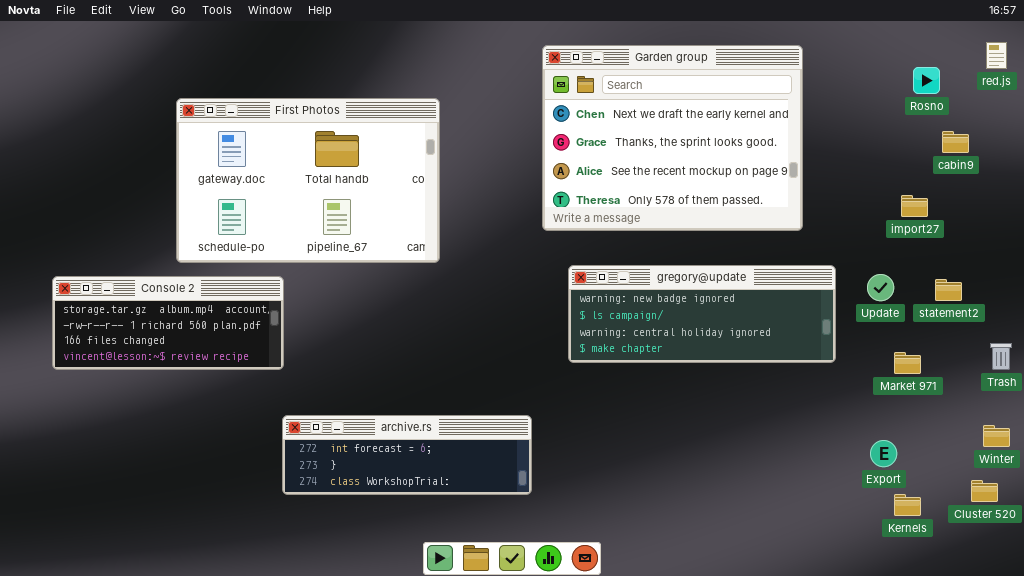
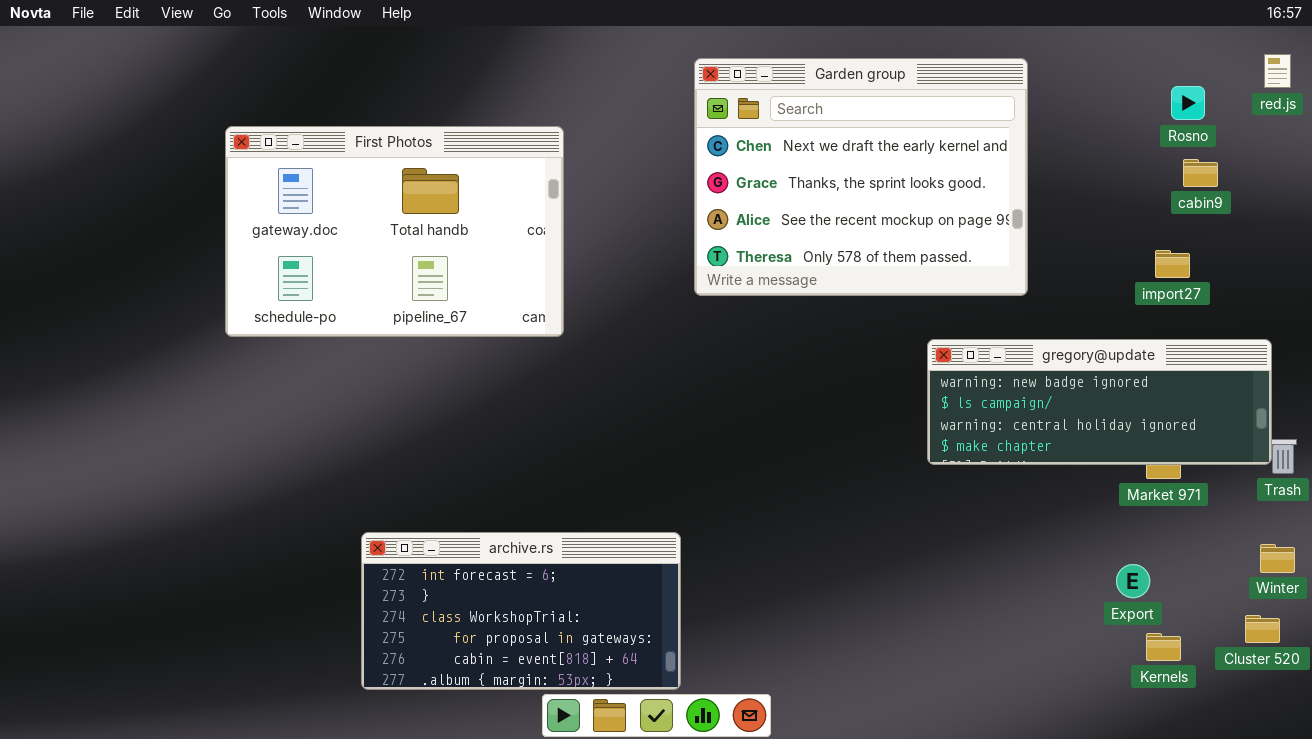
cabin9: [942,131,969,153] -> [1183,159,1218,187], moved
gregory@update: [568,265,836,363] -> [927,339,1272,465], moved
Console 2: [52,276,284,370] -> none, closed
archive.rs: [282,415,532,495] -> [361,532,681,690], resized

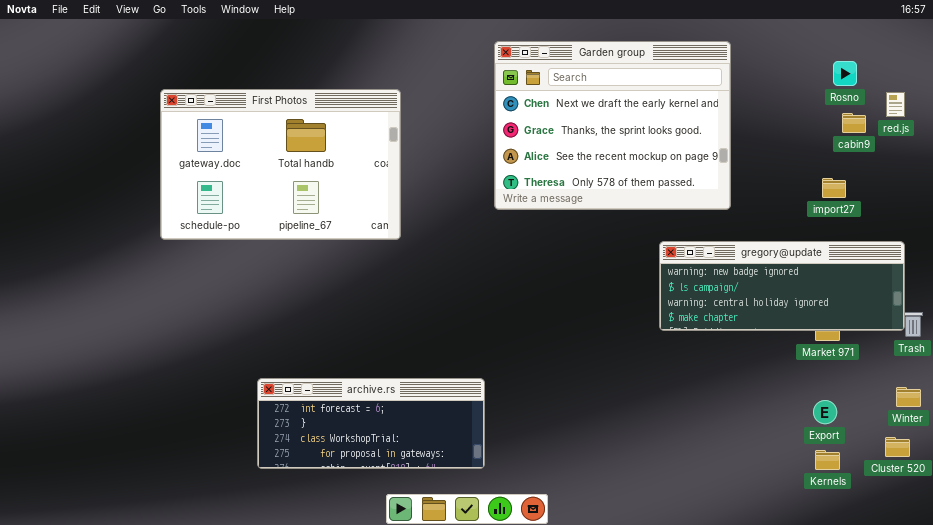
red.js: [1264,54,1291,88] -> [886,92,905,117], moved
archive.rs: [361,532,681,690] -> [257,378,485,469], resized
Export: [1116,564,1150,598] -> [813,400,837,424], moved

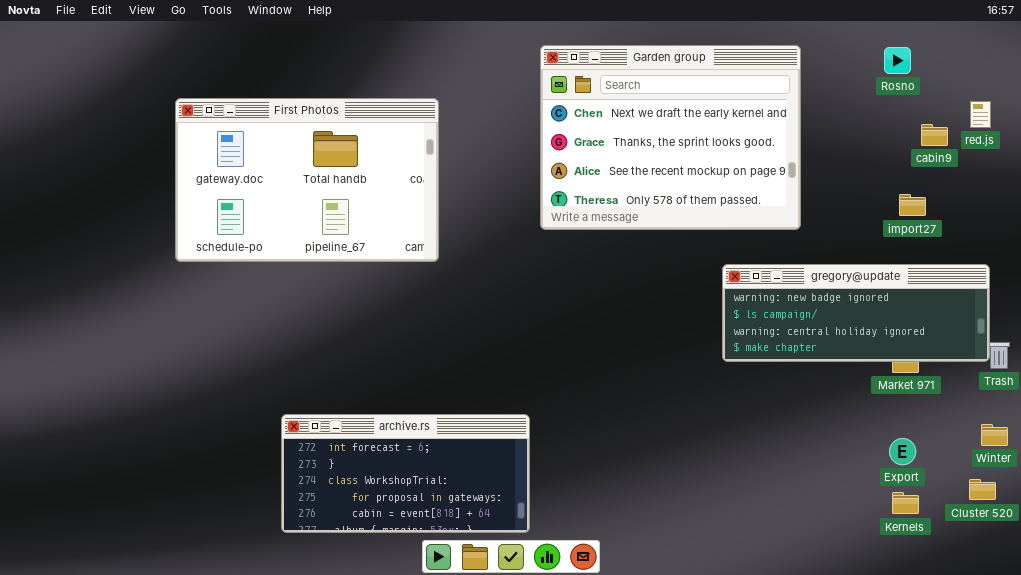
Rosno: [833,61,857,86] -> [884,47,911,74], moved
archive.rs: [257,378,485,469] -> [281,414,530,533], resized

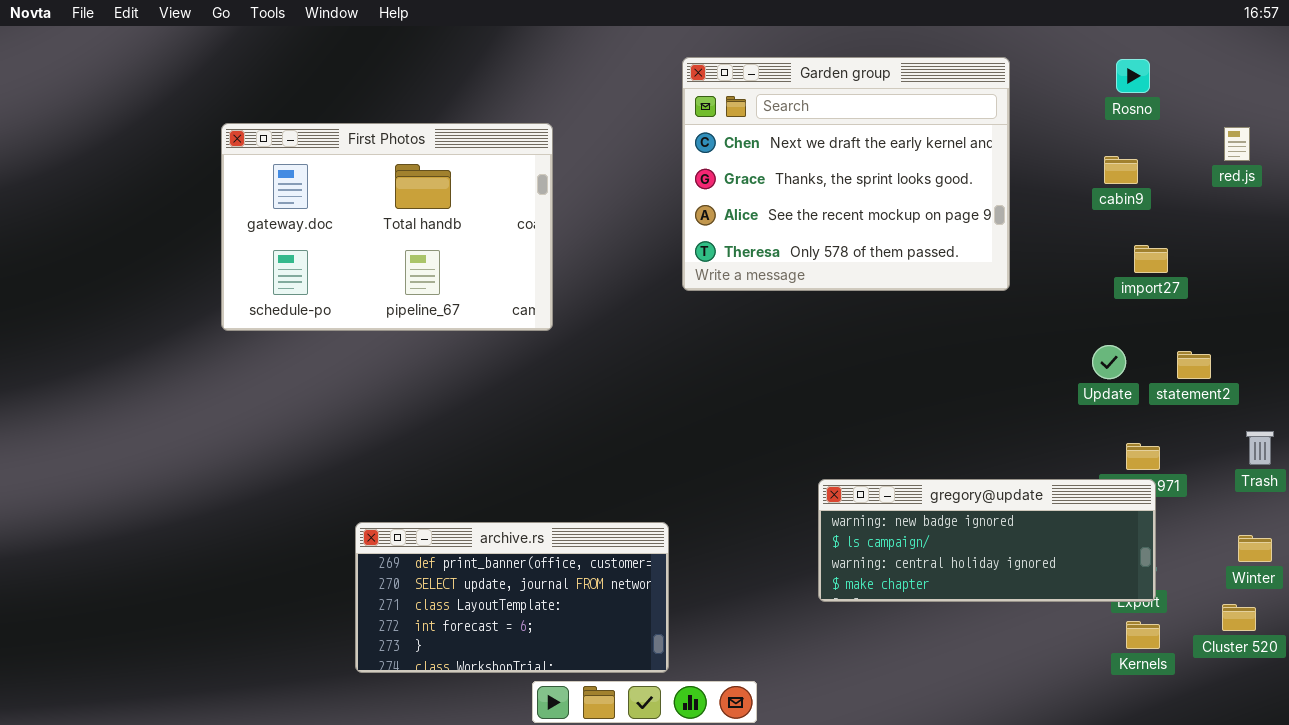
cabin9: [921,124,948,146] -> [1104,156,1138,184], moved
gregory@update: [722,264,990,362] -> [818,479,1156,602], moved
archive.rs: [281,414,530,533] -> [355,522,669,673], scrolled up 3 rows

